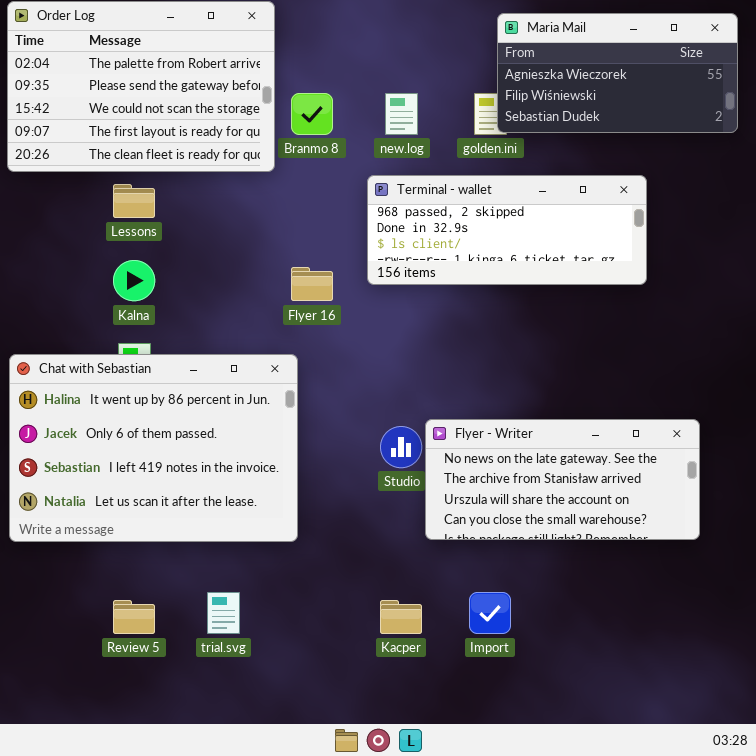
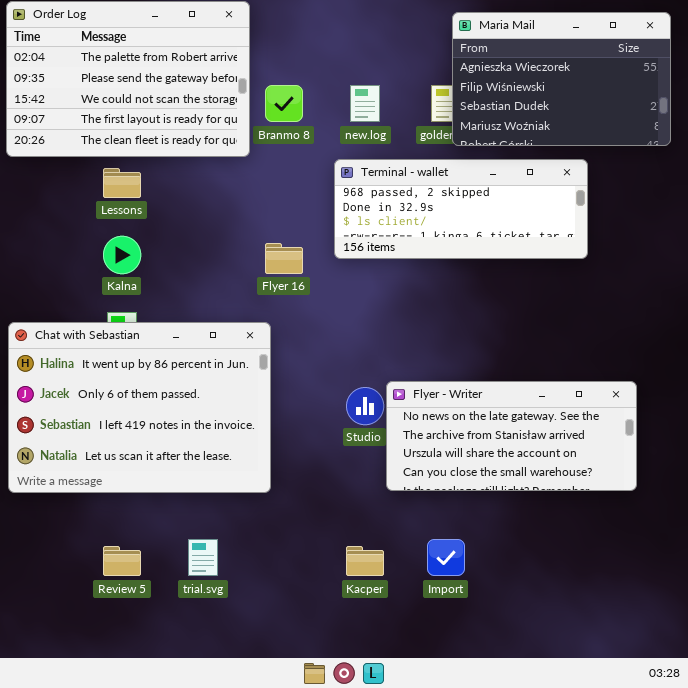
Maria Mail: [497,13,738,133] -> [452,12,671,146], resized

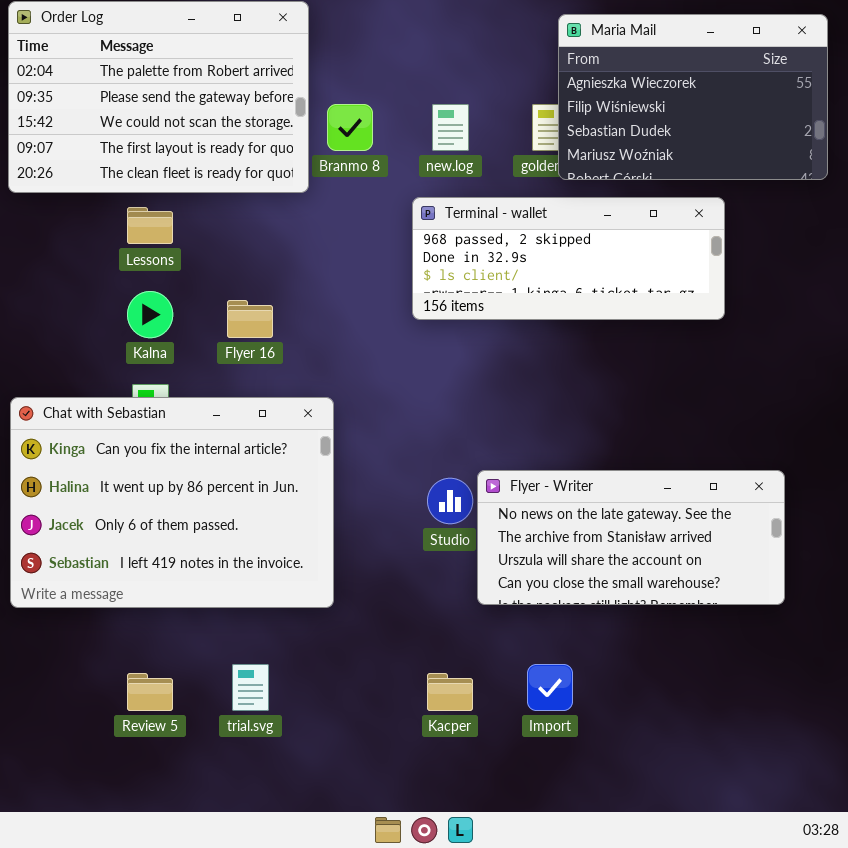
Flyer 16: [265,243,303,274] -> [227,300,273,338], moved
Chat with Sebastian: [8,322,271,493] -> [10,397,334,608], scrolled up 1 row

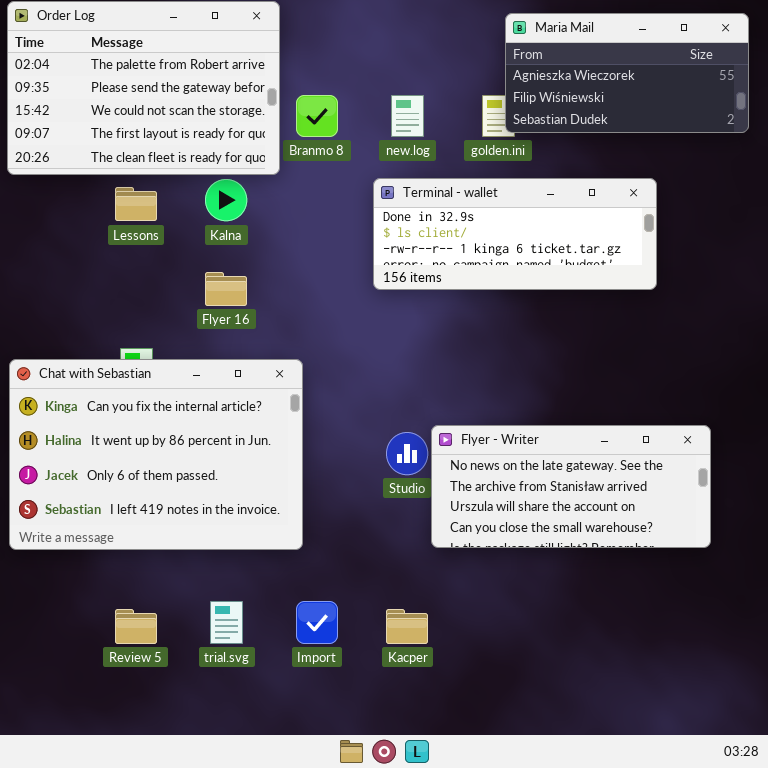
Maria Mail: [558,14,828,180] -> [505,13,749,133], resized
Terminal - wallet: [412,197,725,320] -> [373,178,657,290], scrolled down 1 row
Kalna: [127,291,173,338] -> [205,179,247,221], moved
Import: [527,664,573,711] -> [296,601,338,644], moved

